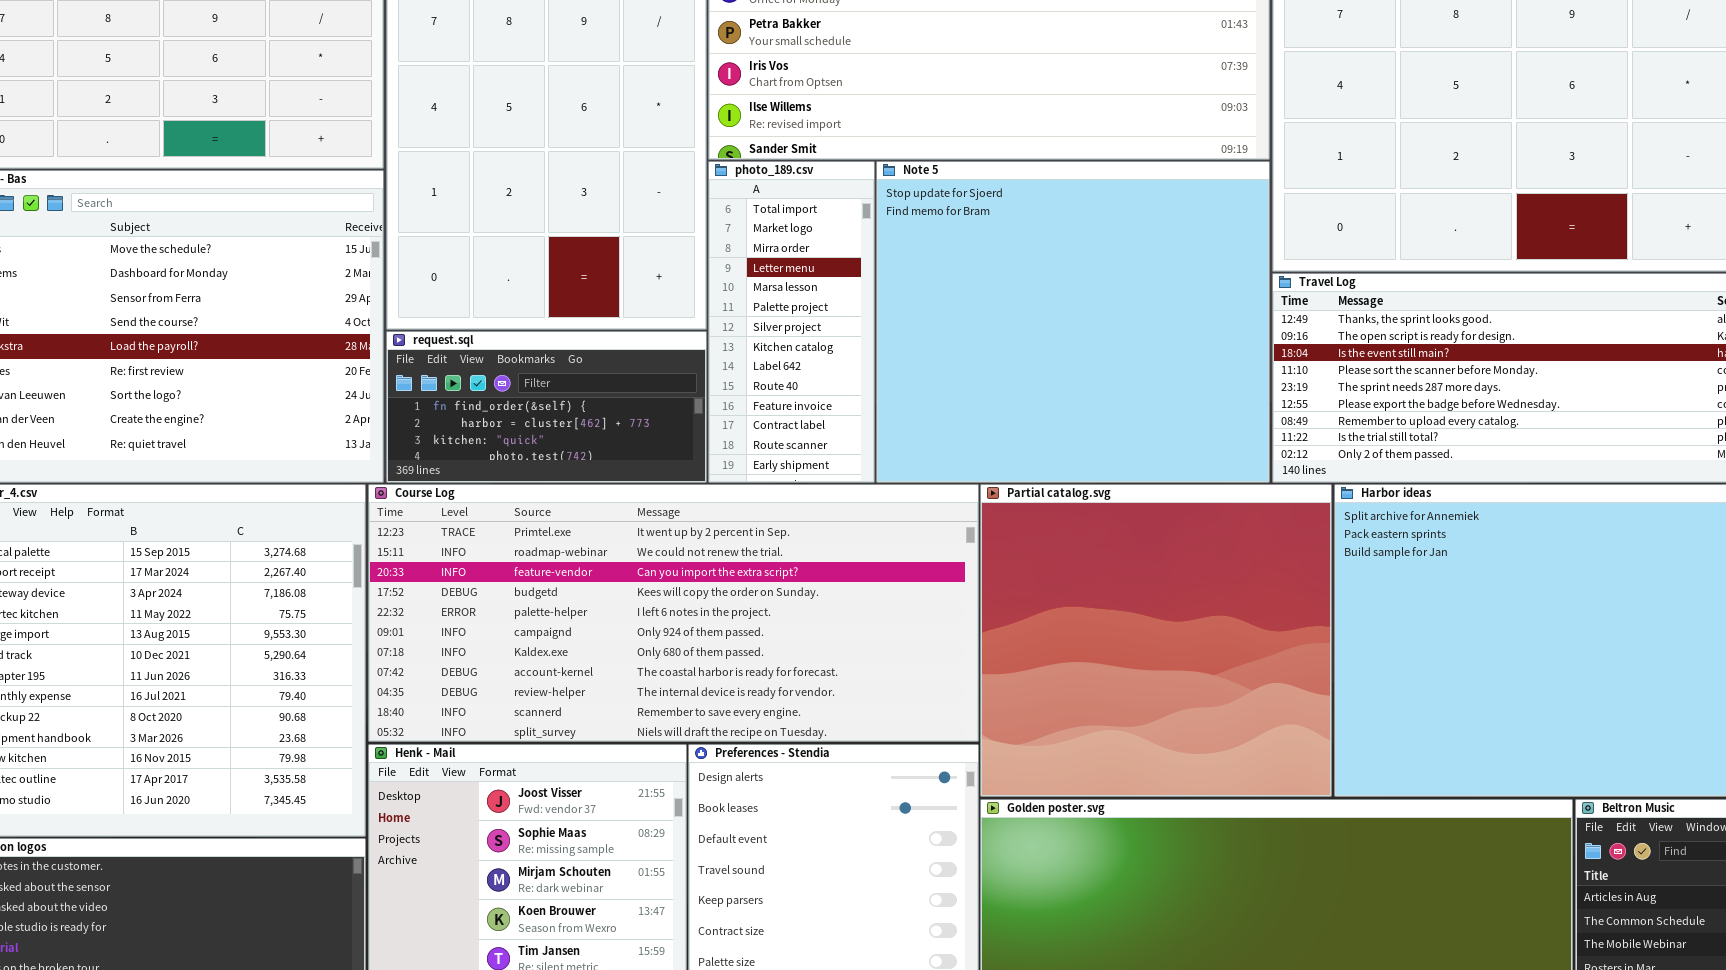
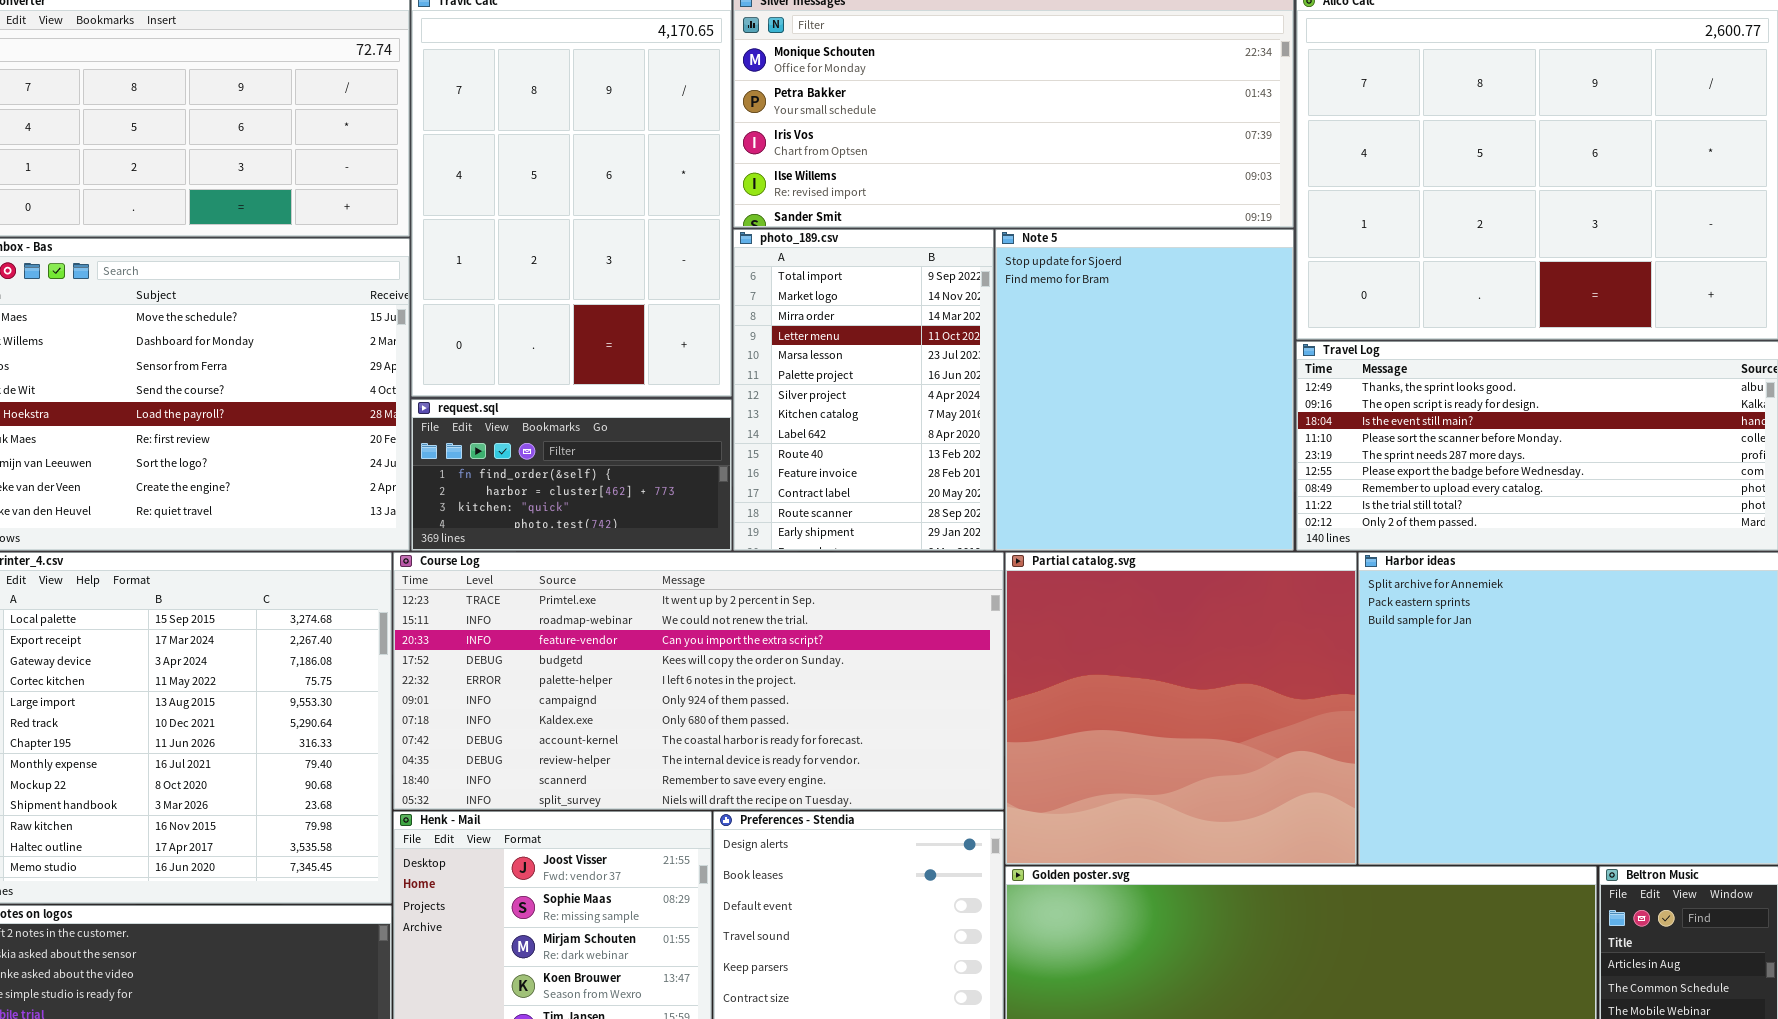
photo_189.csv: [708,161,875,483] -> [733,229,994,551], resized
Note 5: [876,161,1270,483] -> [995,229,1294,551], resized

